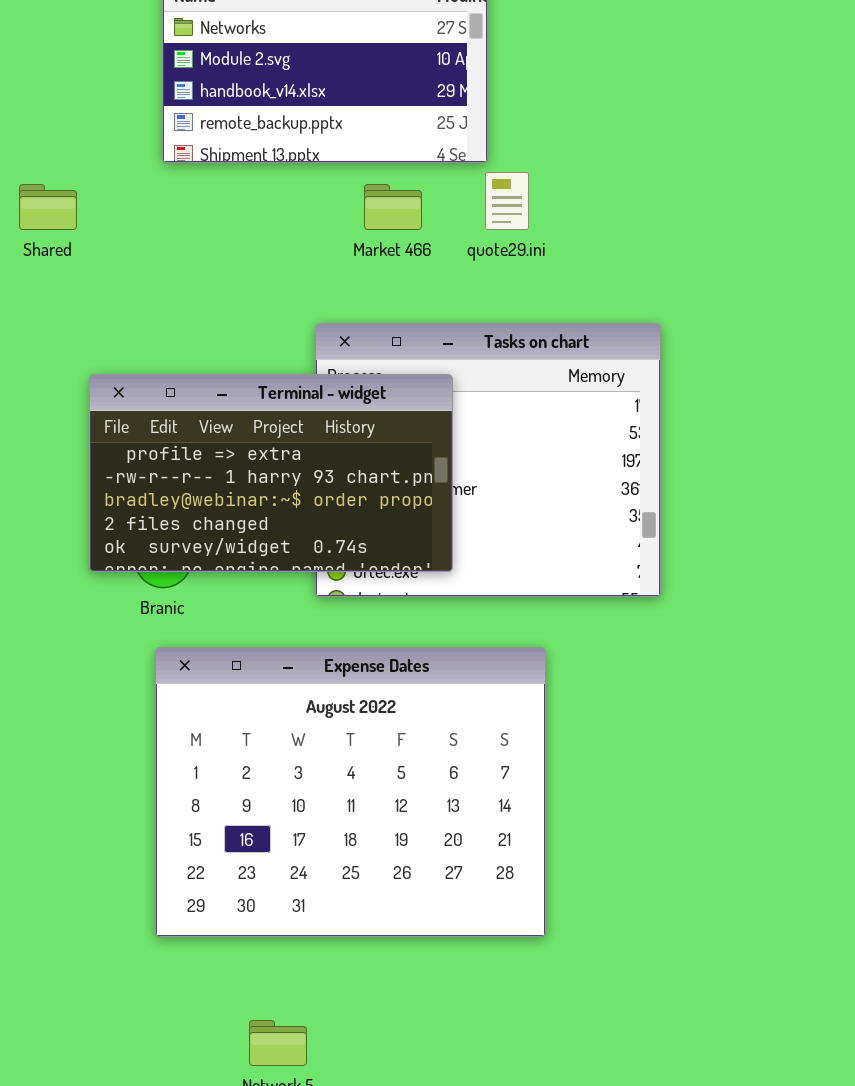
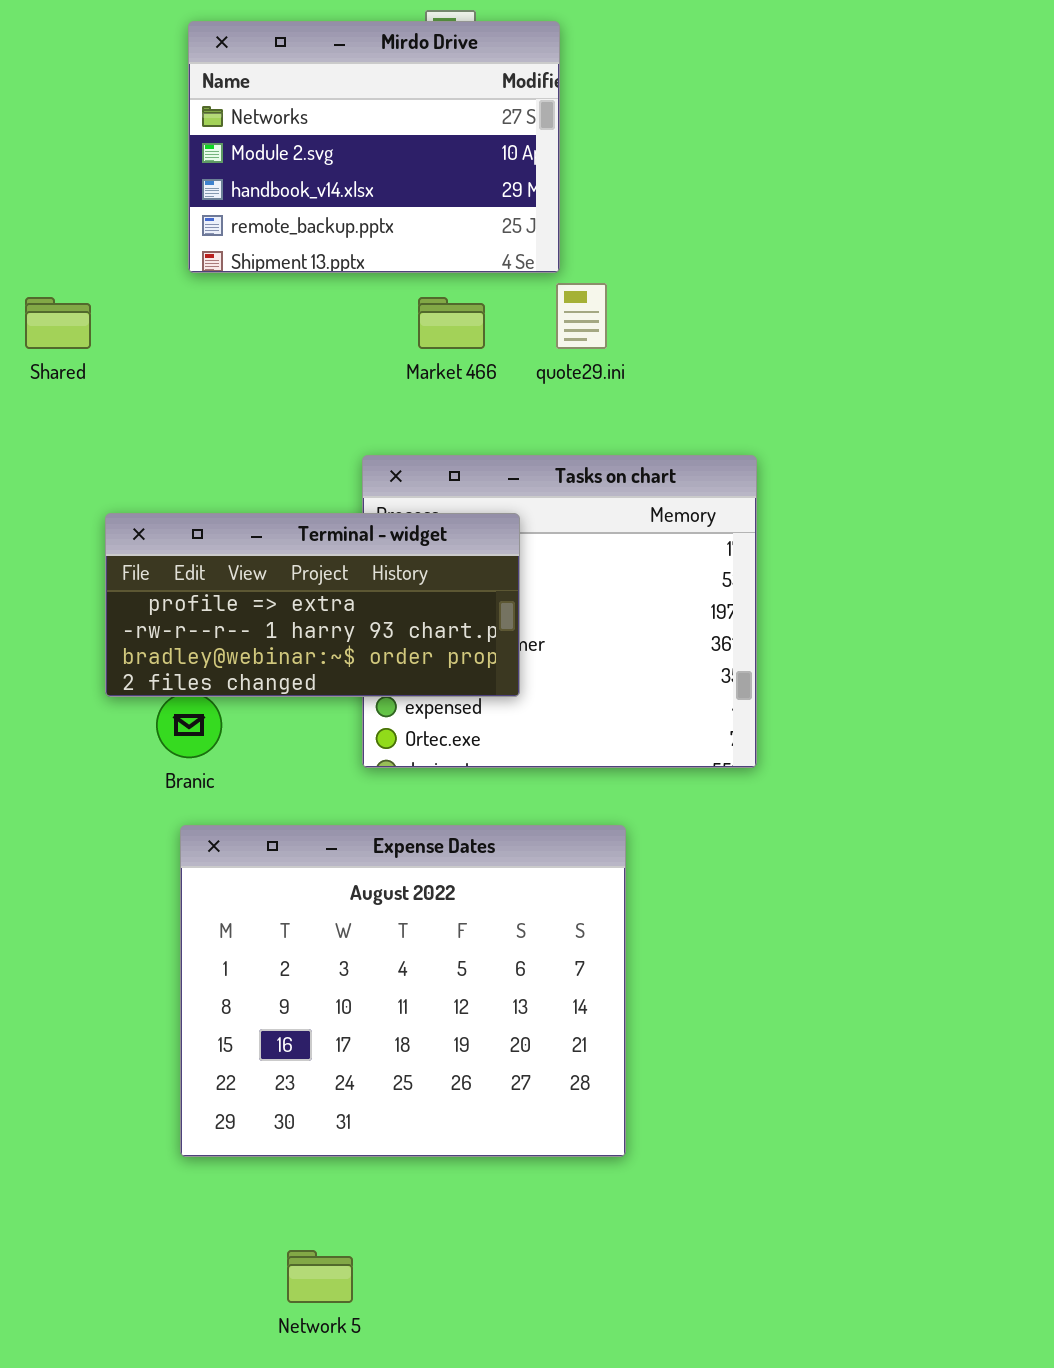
Terminal - widget: [89,374,453,572] -> [105,513,520,697], resized

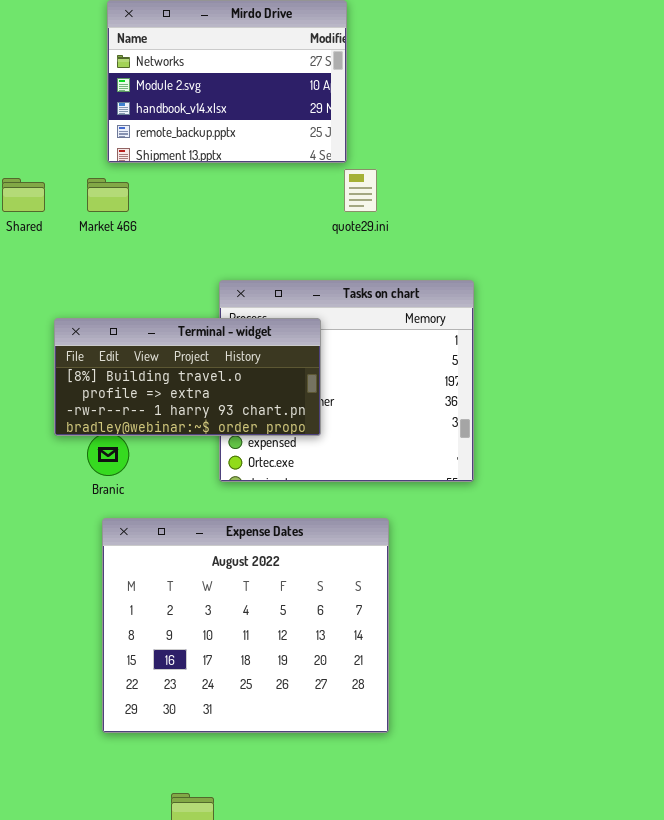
Market 466: [418,297,485,349] -> [87,178,129,212], moved
Terminal - widget: [105,513,520,697] -> [54,318,321,436], scrolled up 1 row

